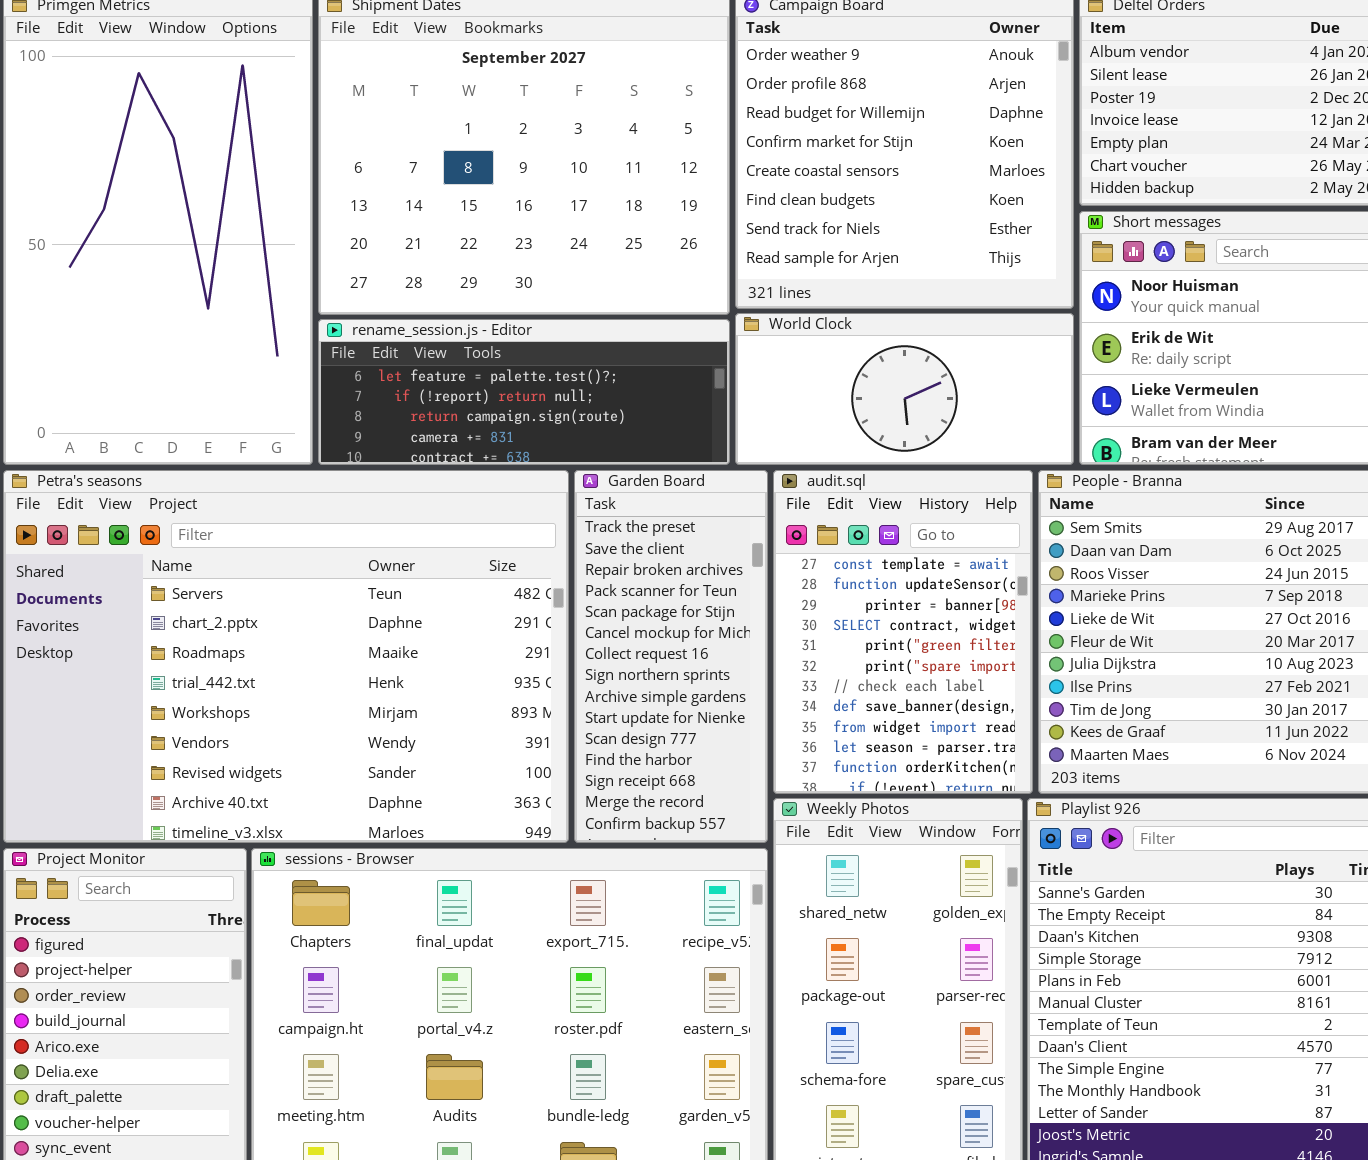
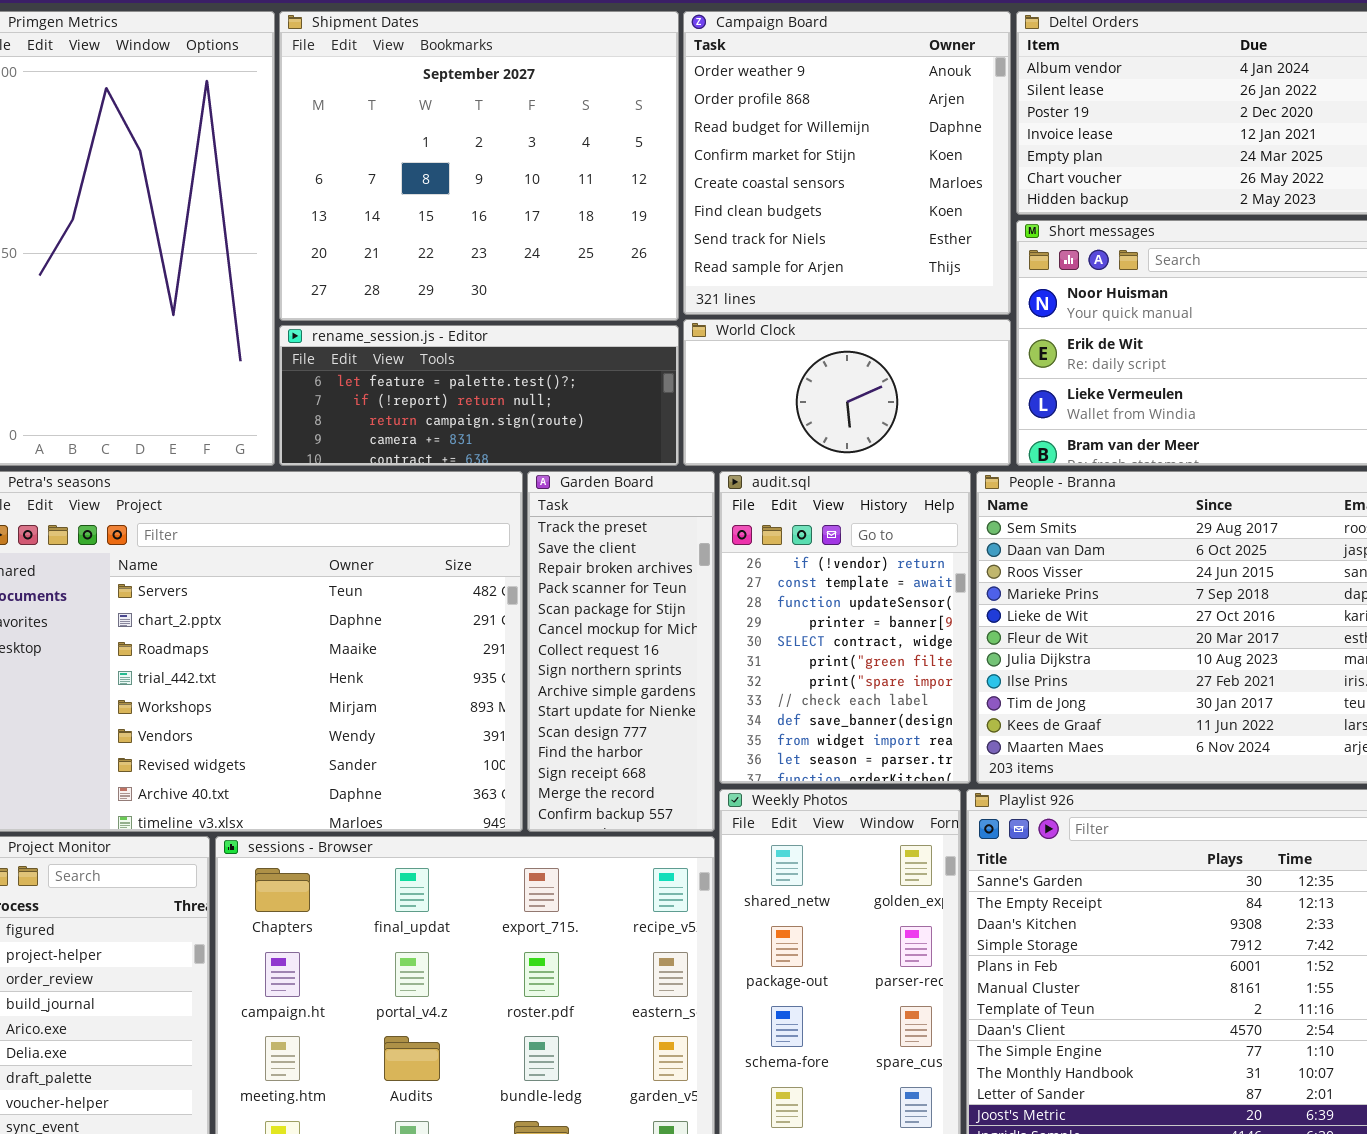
audit.sql: [773,470,1033,794] -> [719,471,971,784], scrolled up 1 row

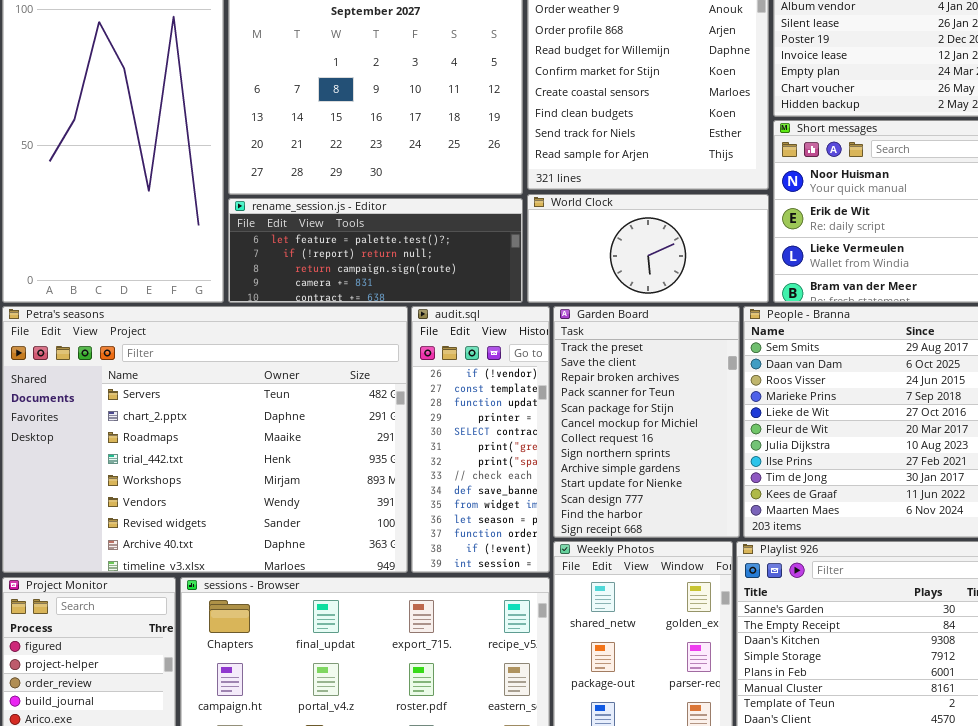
Garden Board: [527,471,715,832] -> [553,306,740,538], moved, resized
audit.sql: [719,471,971,784] -> [411,306,550,573], moved, resized

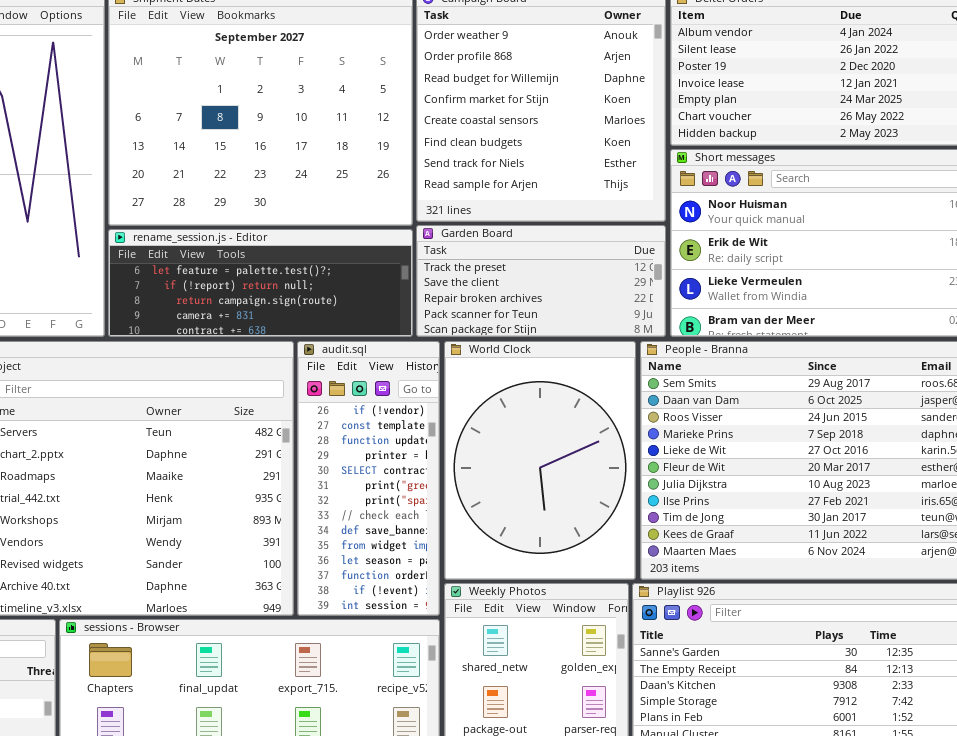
World Clock: [527,194,769,303] -> [444,341,636,580], moved, resized
Garden Board: [553,306,740,538] -> [416,225,666,337], moved, resized

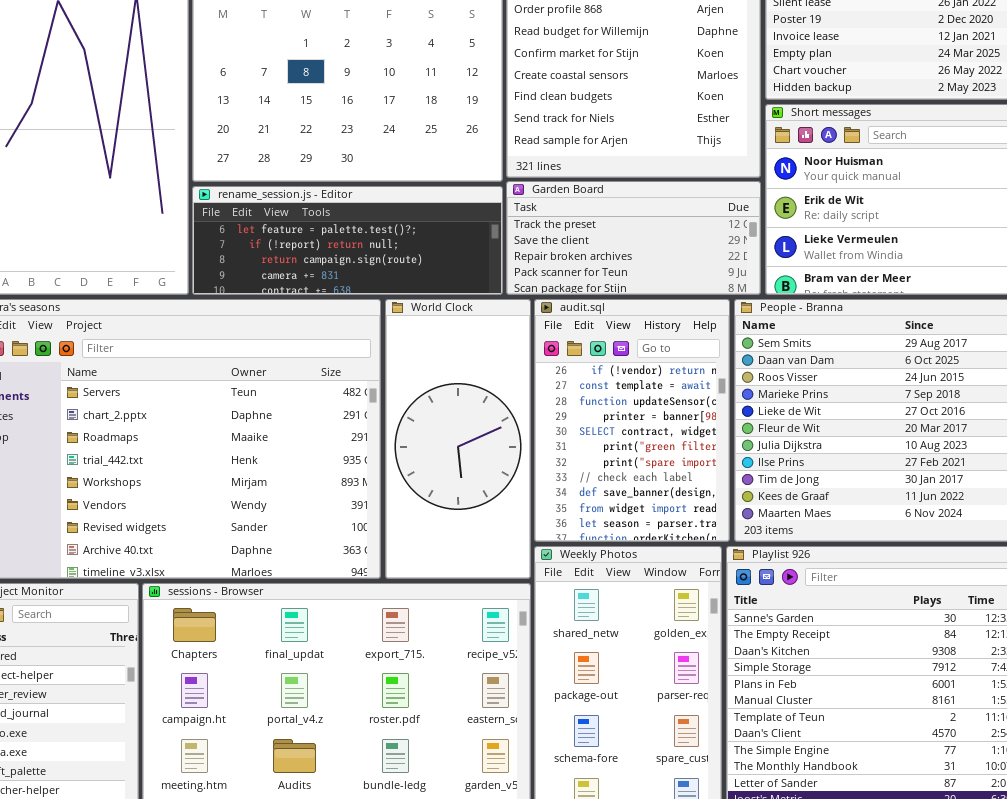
audit.sql: [297,341,440,616] -> [534,299,730,542], moved, resized
World Clock: [444,341,636,580] -> [385,299,531,579], moved, resized

